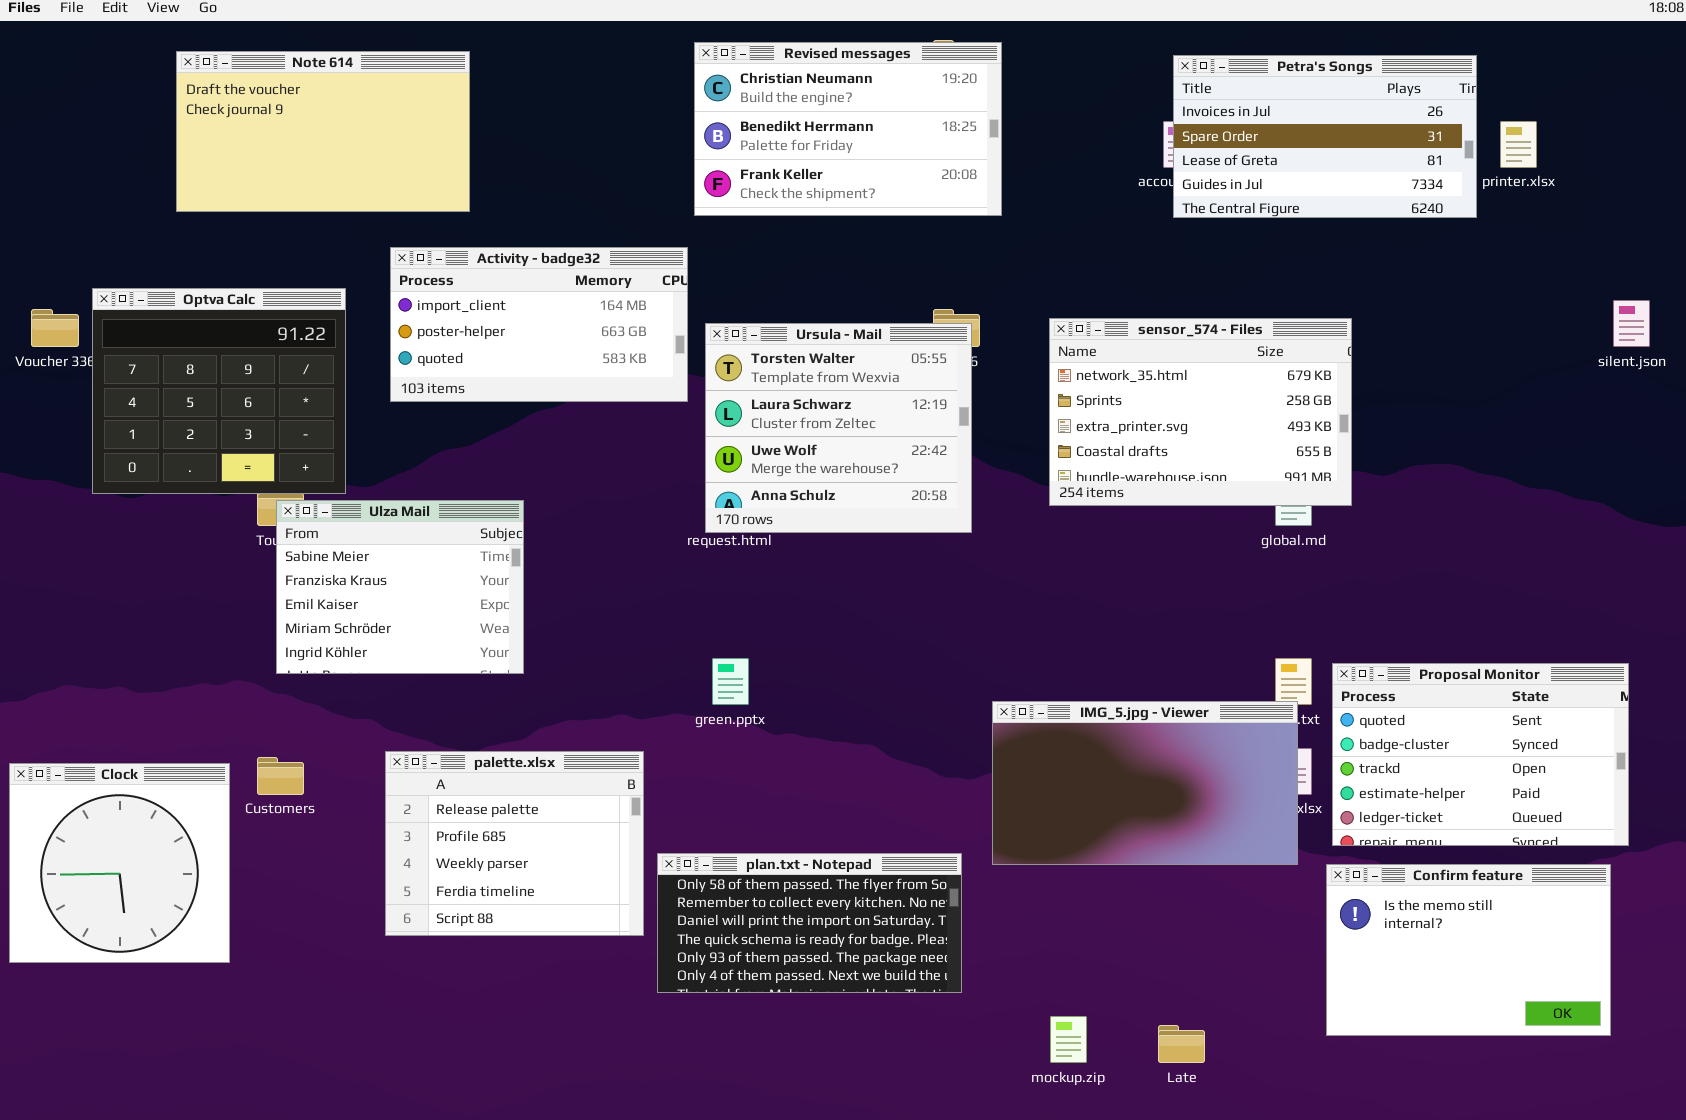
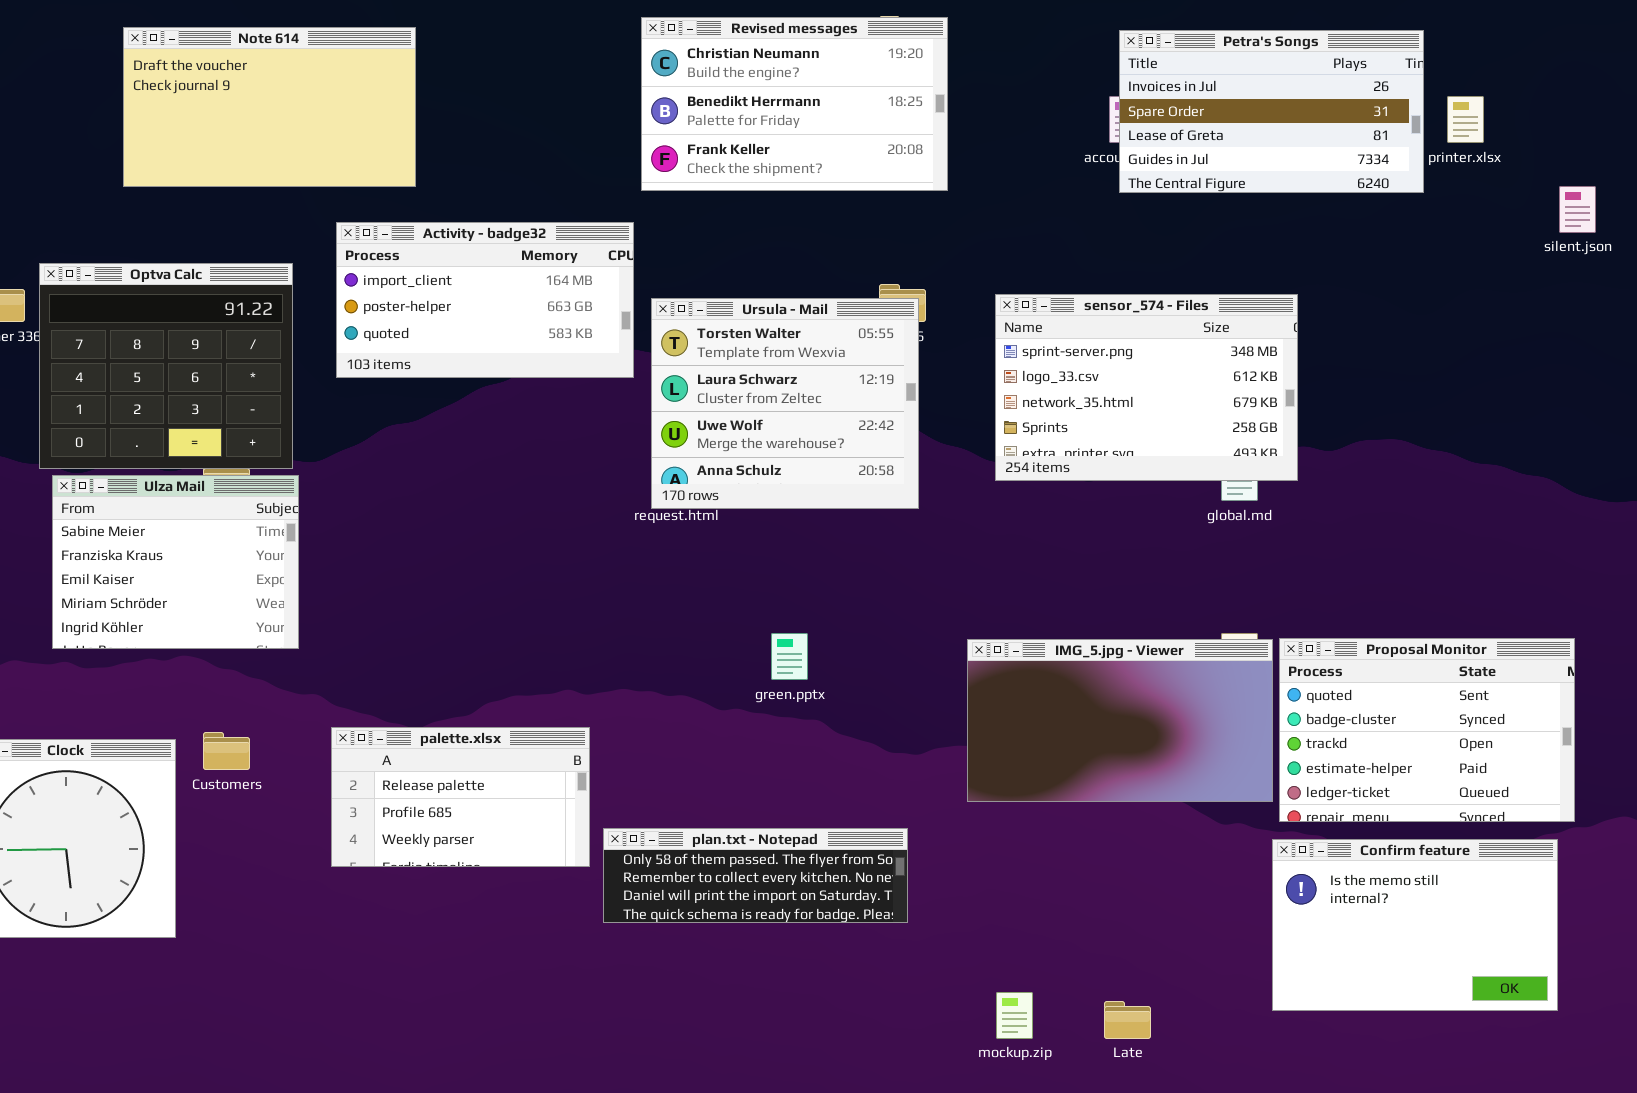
silent.json: [1613,300,1650,347] -> [1559,186,1596,233], moved
sensor_574 - Files: [1049,318,1352,506] -> [995,294,1298,481], scrolled up 2 rows
Ulza Mail: [276,500,524,674] -> [52,475,299,649], moved
green.pptx: [712,658,749,705] -> [771,633,808,680], moved
IMG_5.jpg - Viewer: [992,701,1298,865] -> [967,639,1273,802], moved
palette.xlsx: [385,751,644,936] -> [331,727,590,867], resized
plan.txt - Notepad: [657,853,962,993] -> [603,828,908,923], resized

